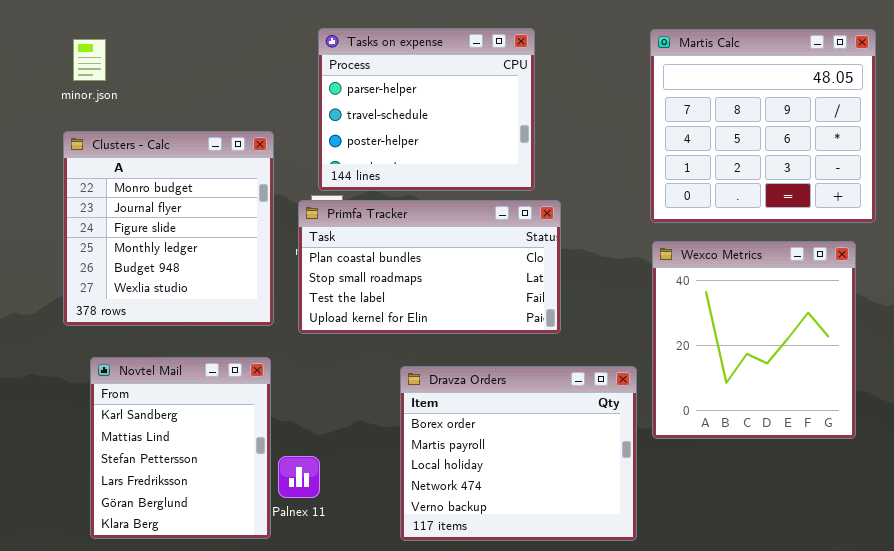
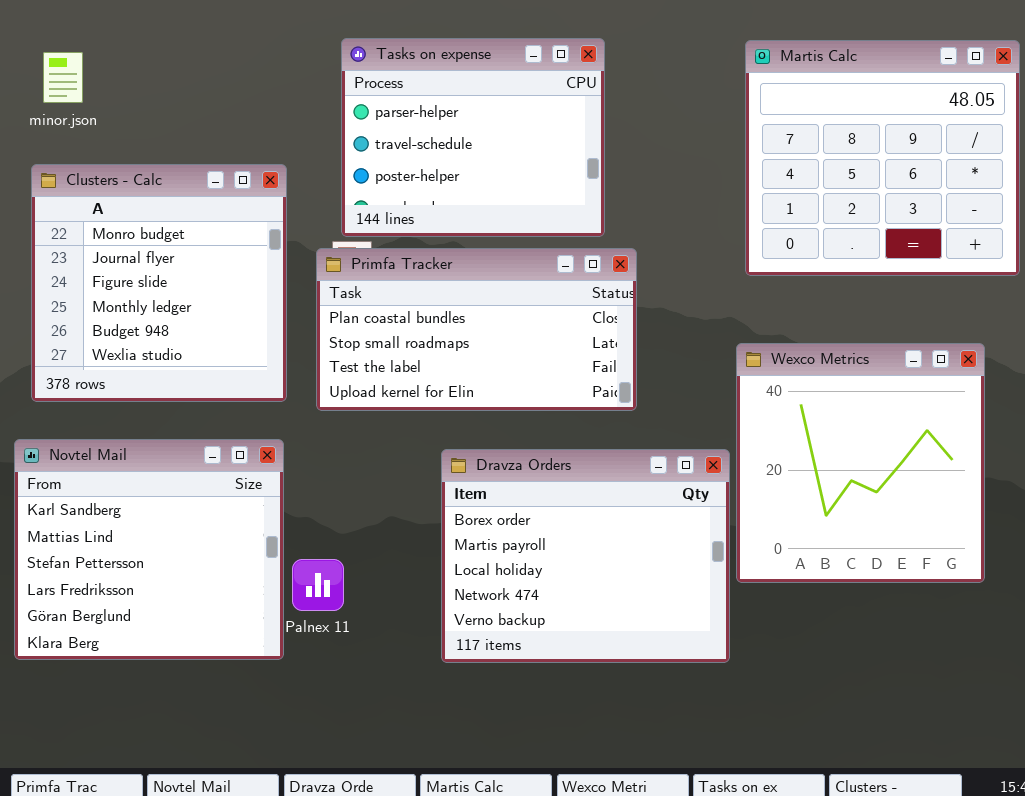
Wexco Metrics: [652,241,856,439] -> [736,343,985,583], moved
Novtel Mail: [90,357,271,539] -> [14,439,284,660], resized

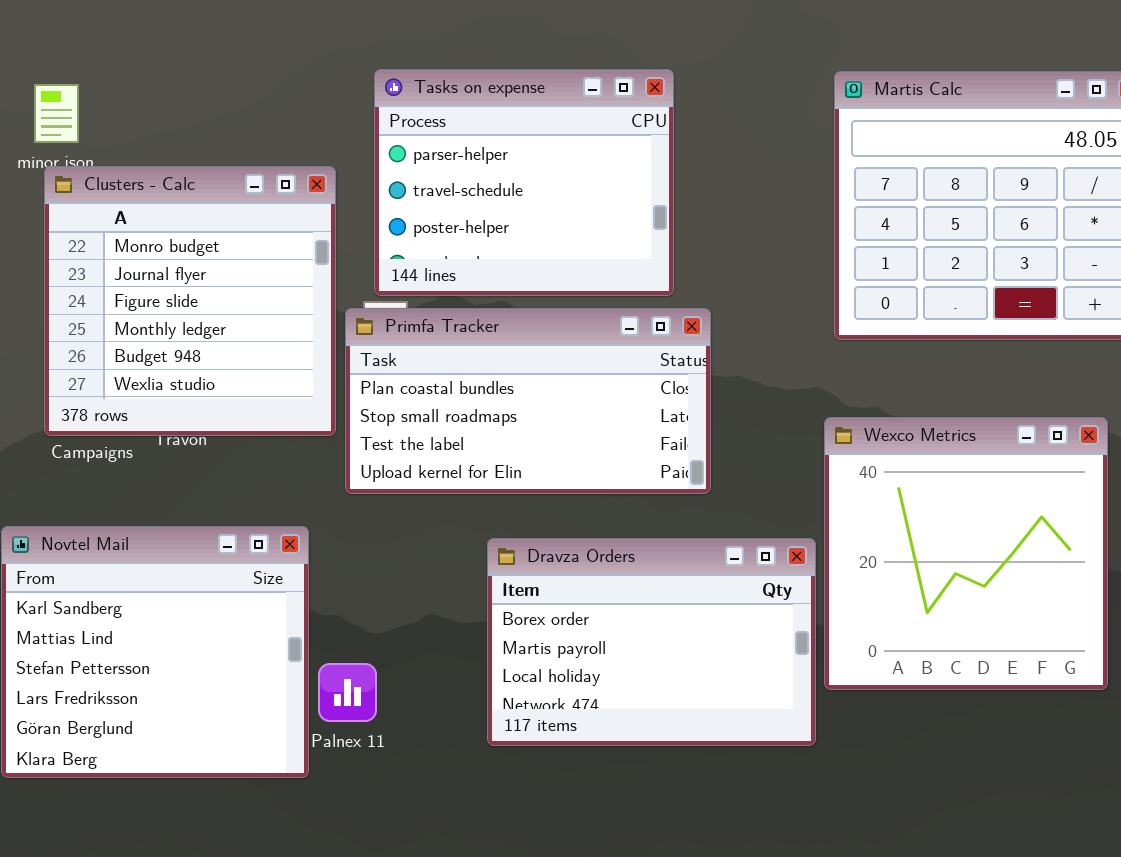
Clusters - Calc: [31,164,287,402] -> [44,166,336,436], moved
Dravza Orders: [441,449,730,663] -> [487,538,816,746], resized

